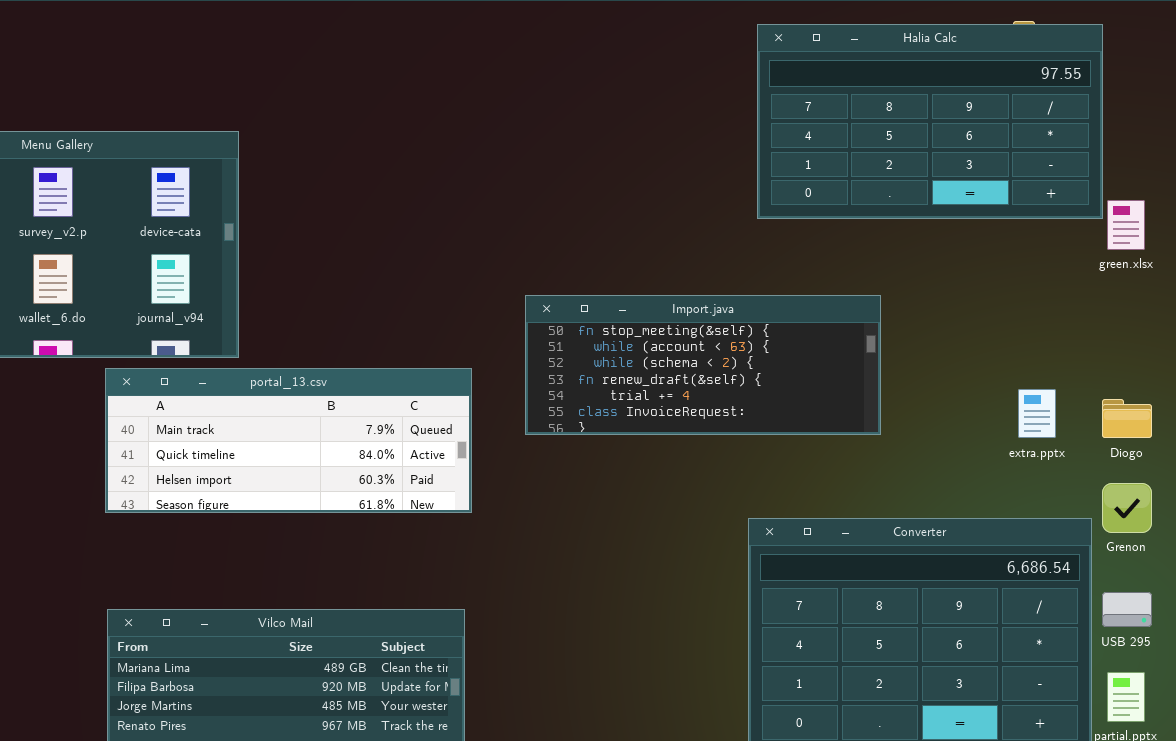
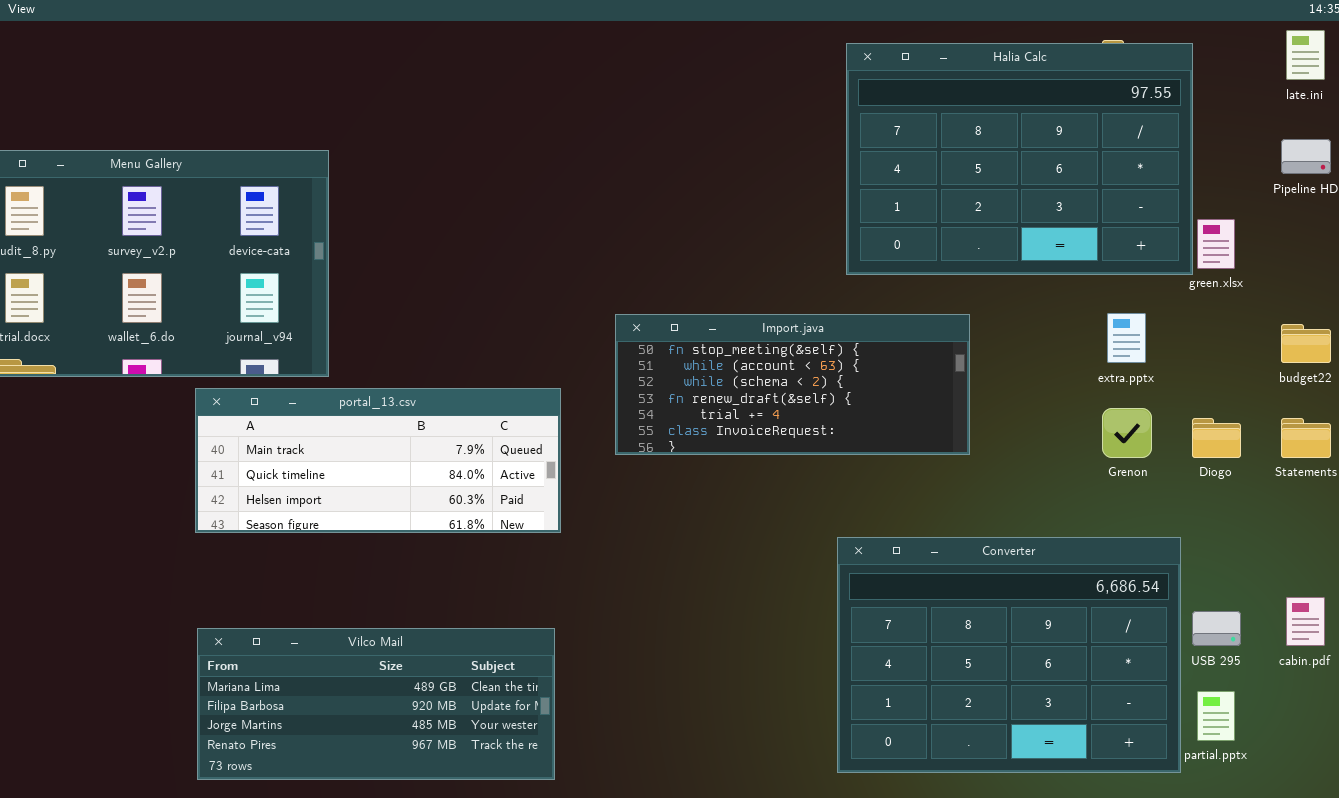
Halia Calc: [757,24,1103,219] -> [846,43,1193,275], resized
extra.pptx: [1018,389,1056,438] -> [1107,313,1146,363], moved
Grenon: [1102,483,1152,533] -> [1102,408,1152,458], moved

